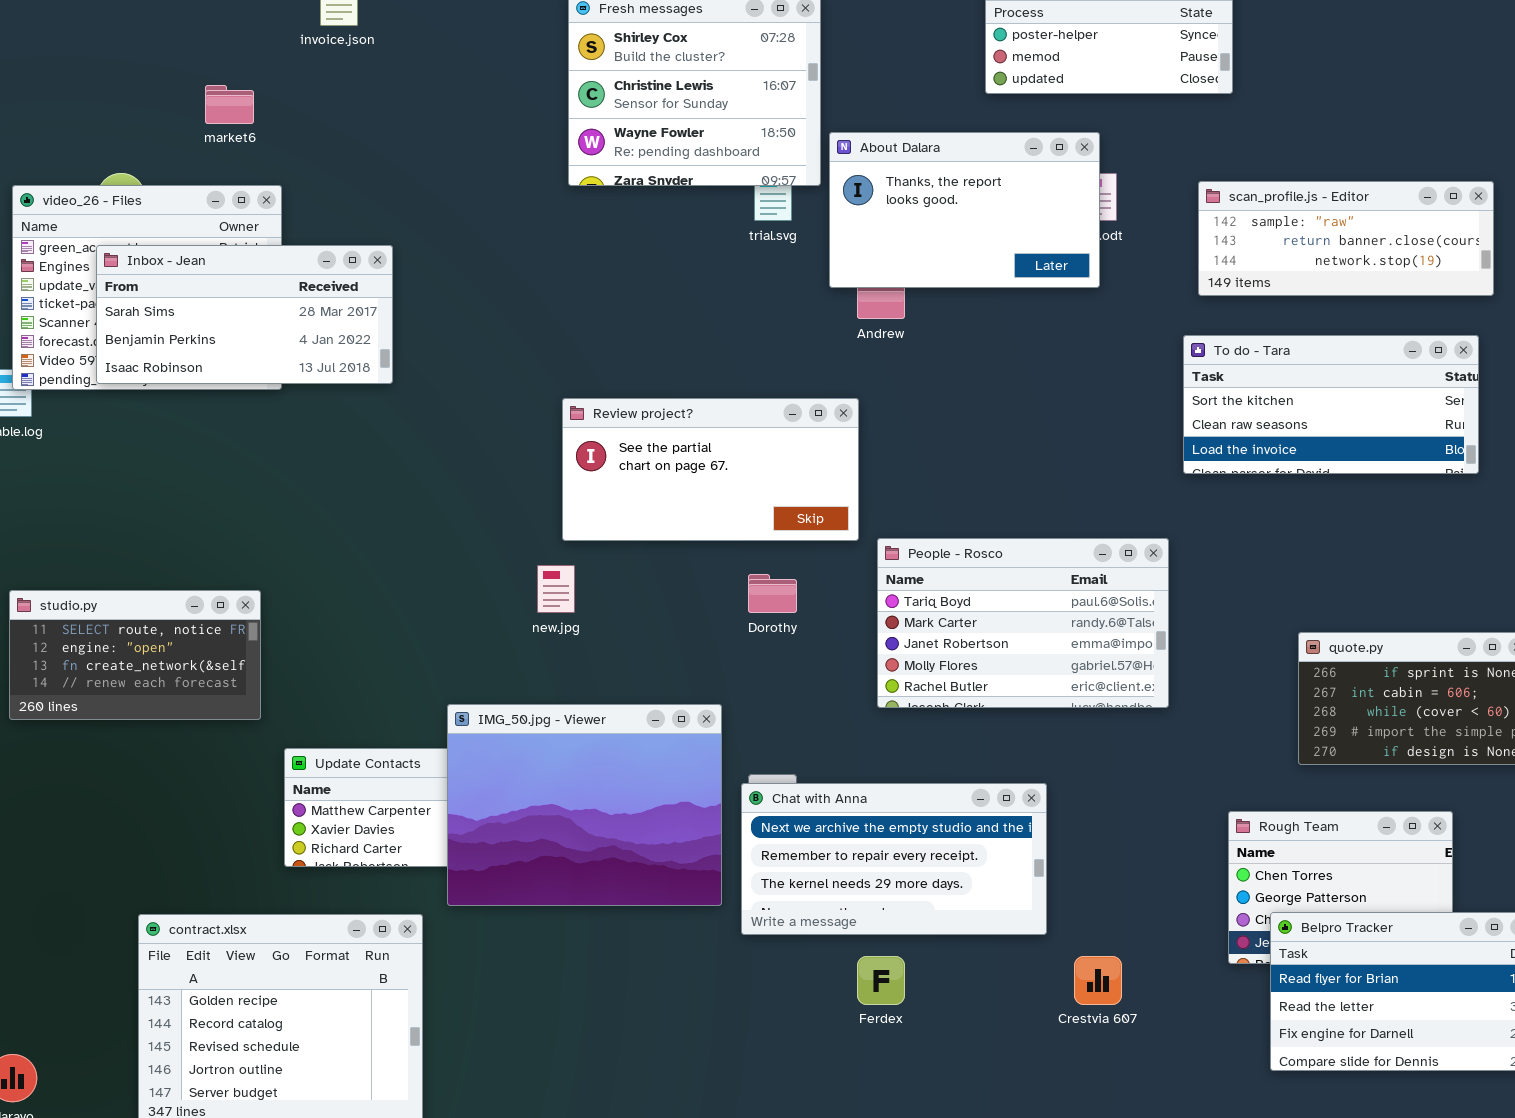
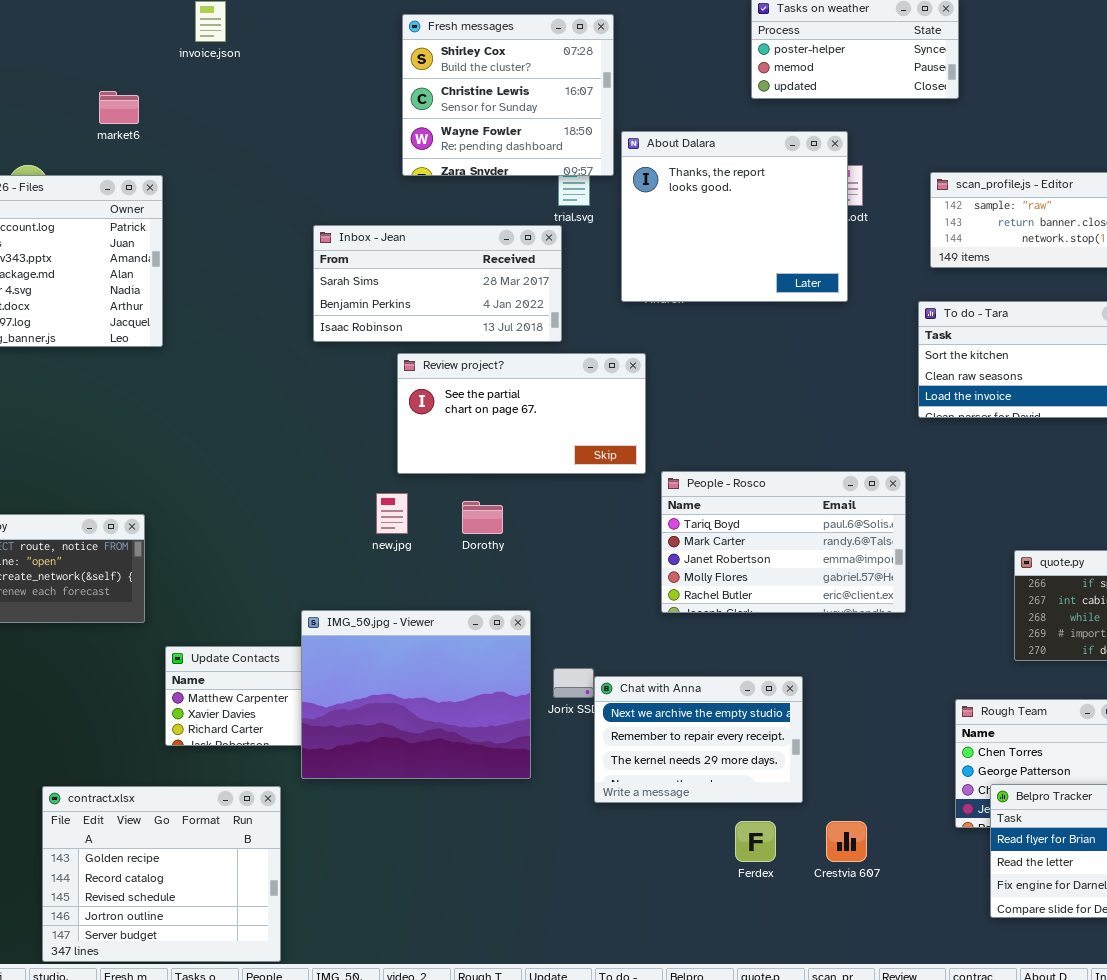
About Dalara: [829,132,1100,288] -> [621,131,848,302], resized
Inbox - Jean: [96,245,393,384] -> [313,225,562,342], moved
Dorothy: [748,574,797,613] -> [462,501,503,534], moved
Chat with Anna: [741,783,1047,935] -> [594,676,803,803], resized
Ferdex: [857,956,905,1005] -> [735,821,776,862], moved

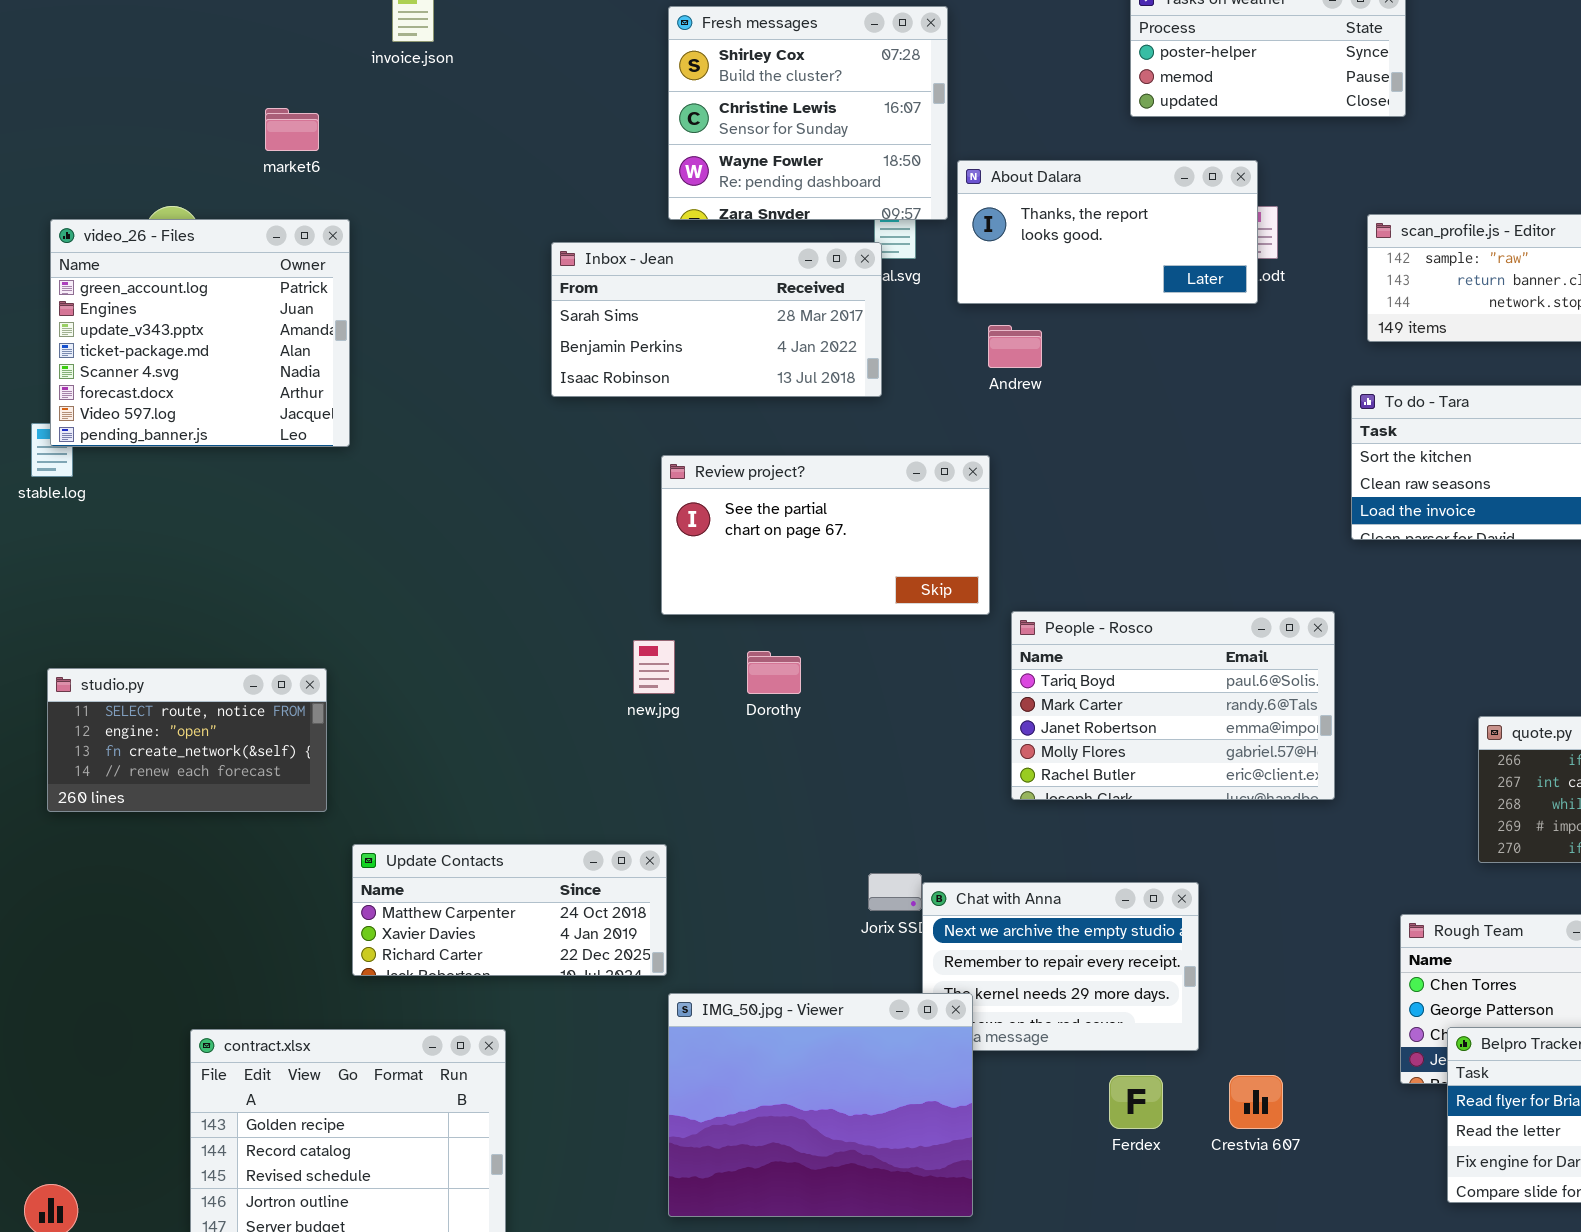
About Dalara: [621,131,848,302] -> [957,160,1258,304], resized
Inbox - Jean: [313,225,562,342] -> [551,242,882,397], moved
IMG_50.jpg - Viewer: [301,610,531,779] -> [668,993,973,1217], moved

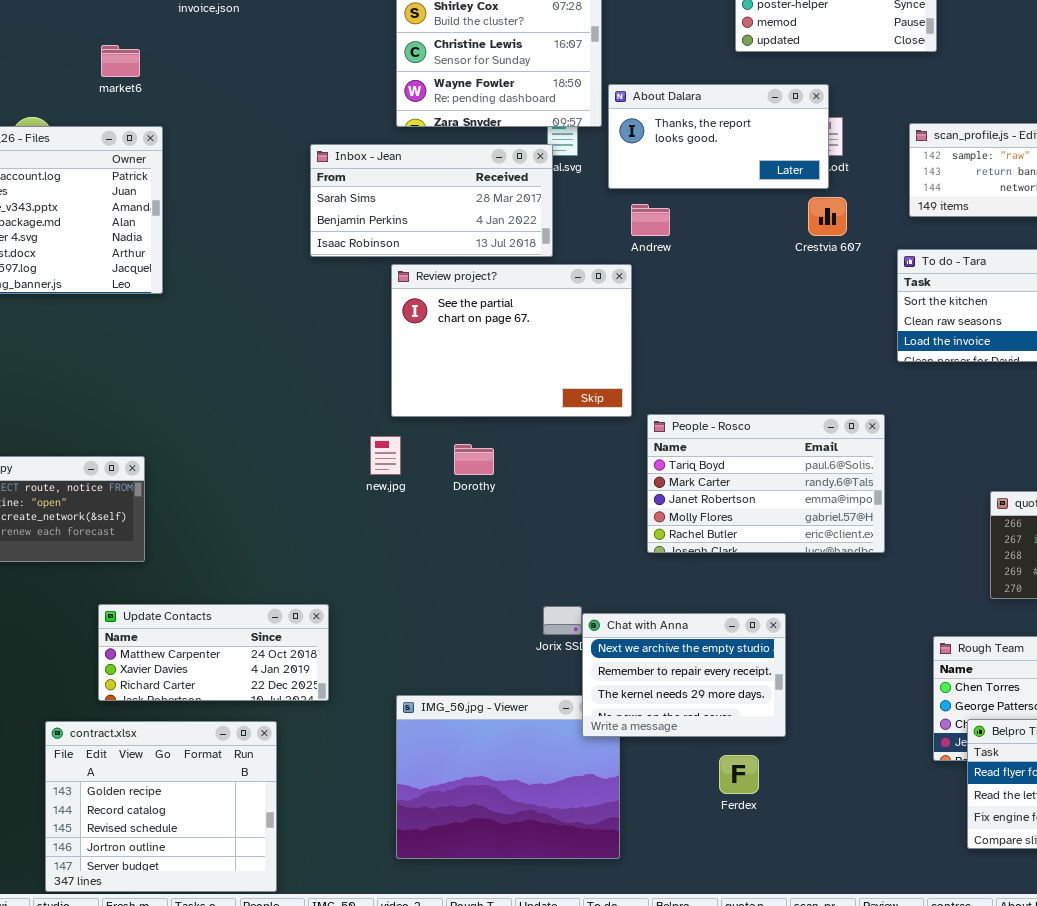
Review project?: [661,455,990,615] -> [391,264,632,417], resized
Update Contacts: [352,844,667,976] -> [98,604,329,701], moved
Chat with Anna: [922,882,1199,1051] -> [582,613,786,737], raised
Crestvia 607: [1229,1075,1283,1129] -> [808,197,847,236], moved

